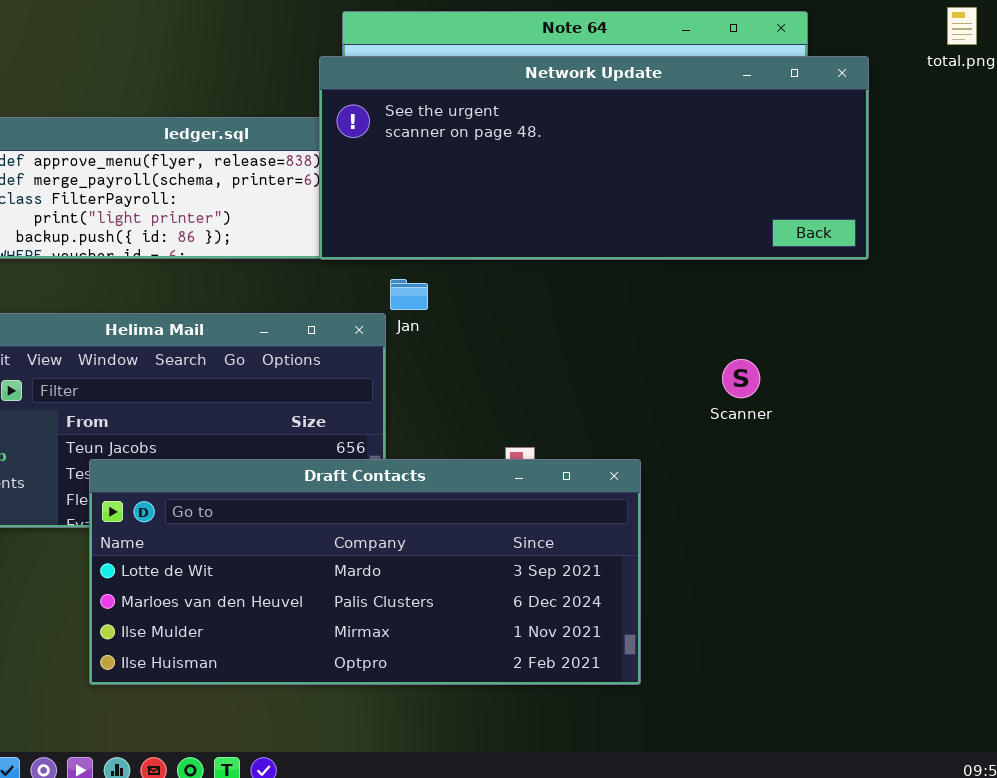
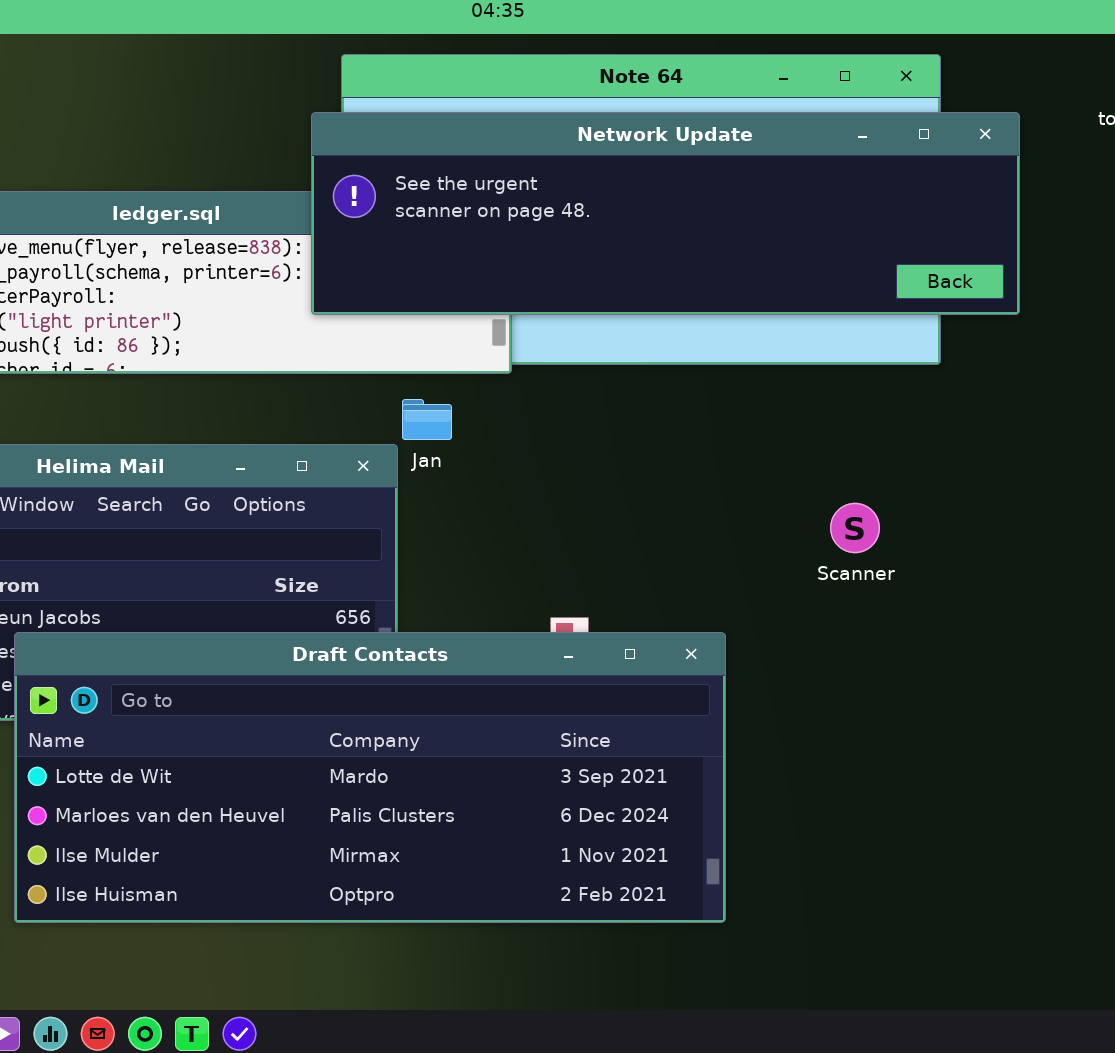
Network Update: [319,56,869,260] -> [311,112,1020,315], resized

